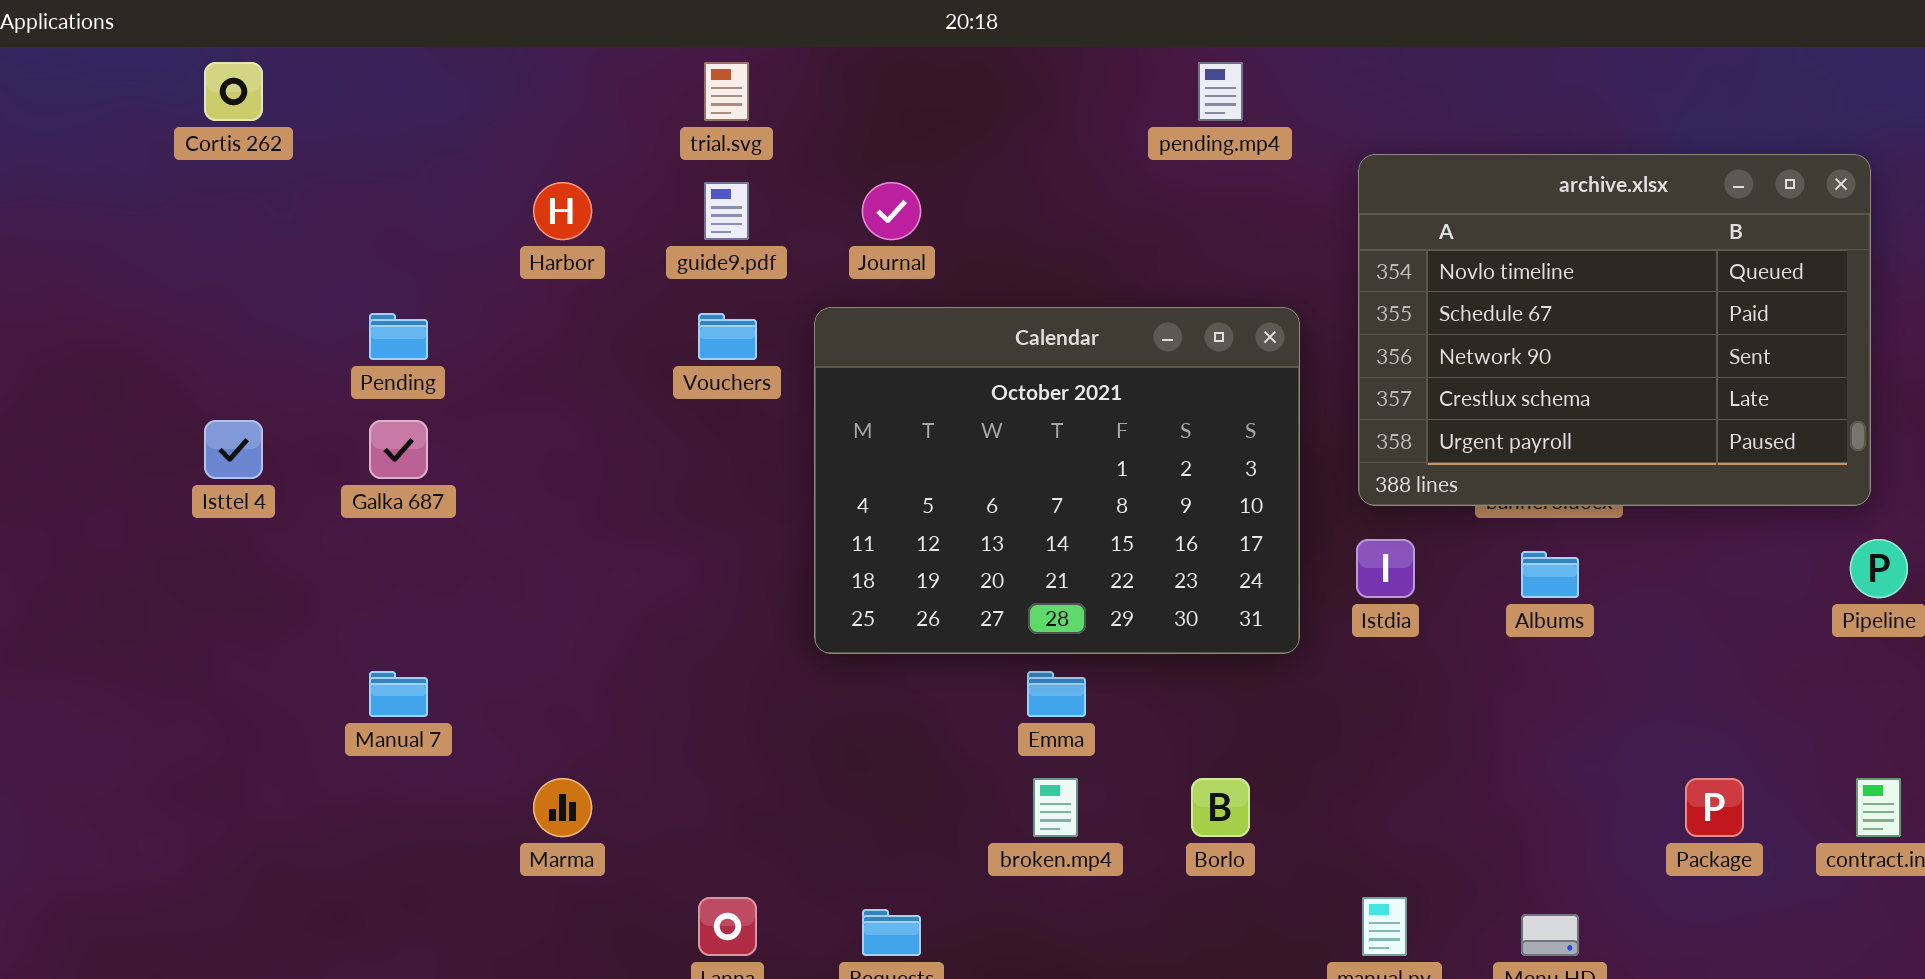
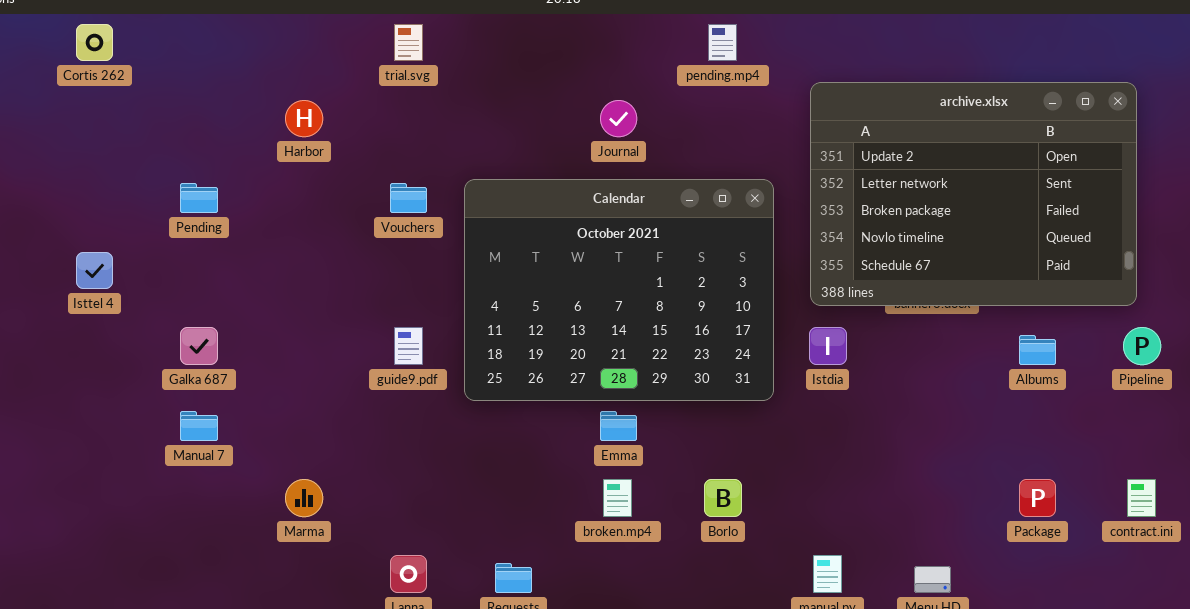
archive.xlsx: [1358,154,1871,506] -> [810,82,1137,306], scrolled up 3 rows
guide9.pdf: [704,182,749,240] -> [394,327,423,365], moved
Journal: [862,182,921,240] -> [600,100,637,137], moved
Galka 687: [369,420,428,479] -> [180,327,218,365], moved
Albums: [1521,551,1579,598] -> [1019,335,1056,365], moved

